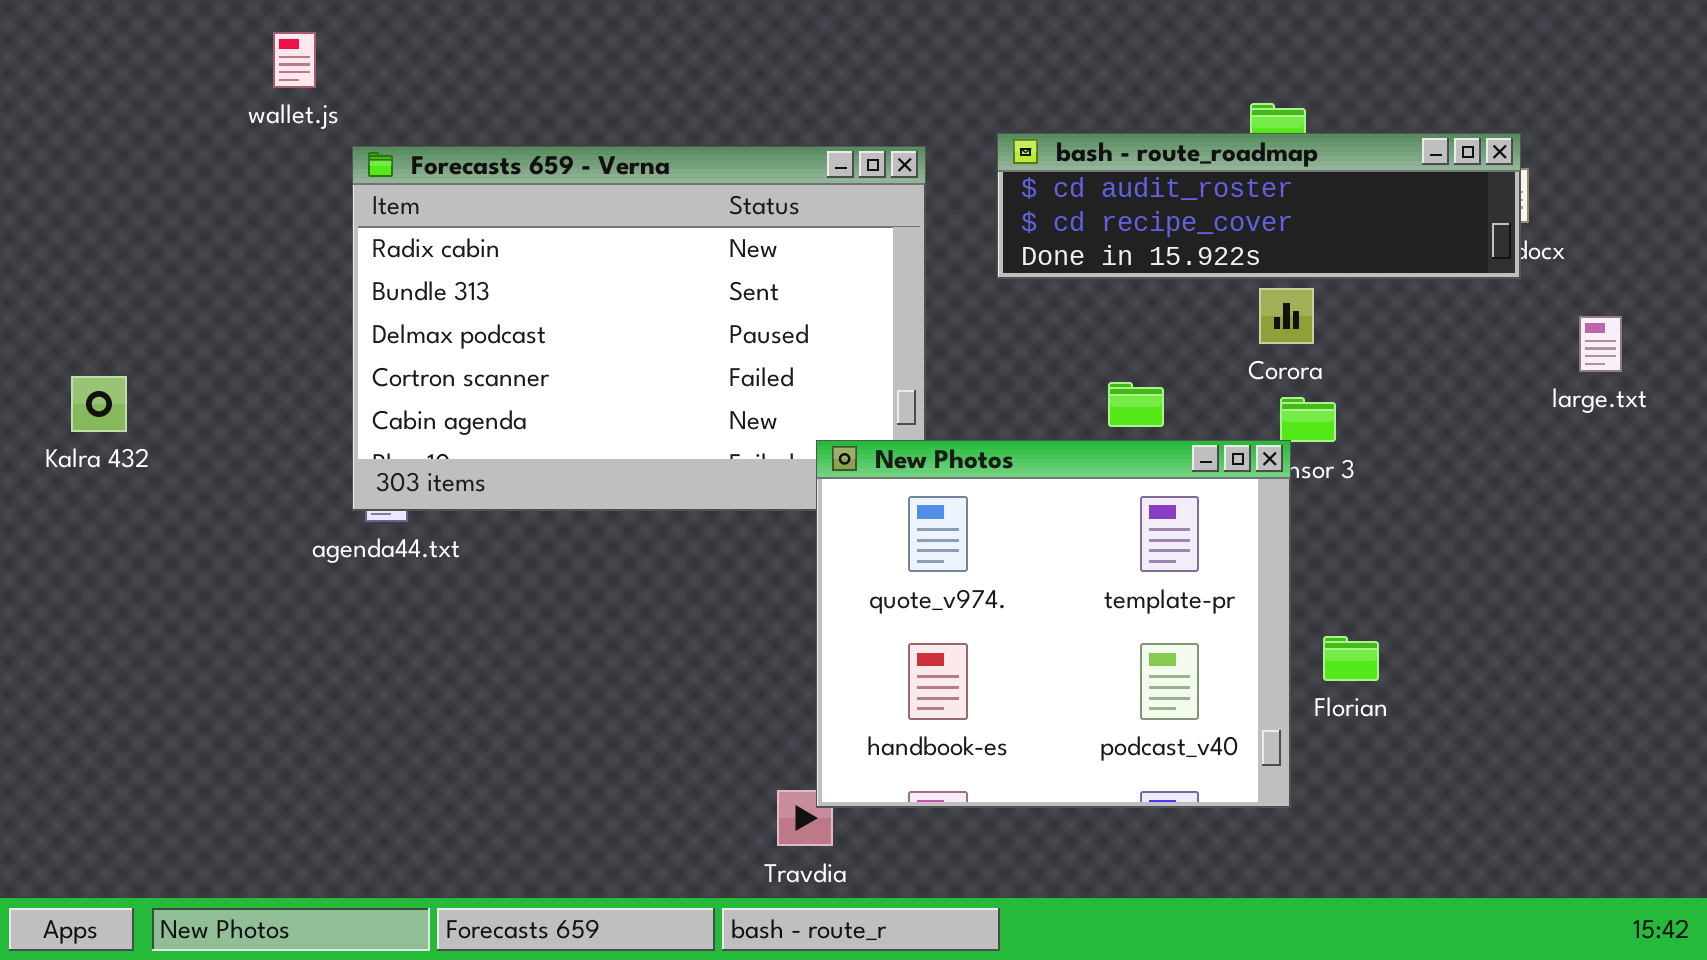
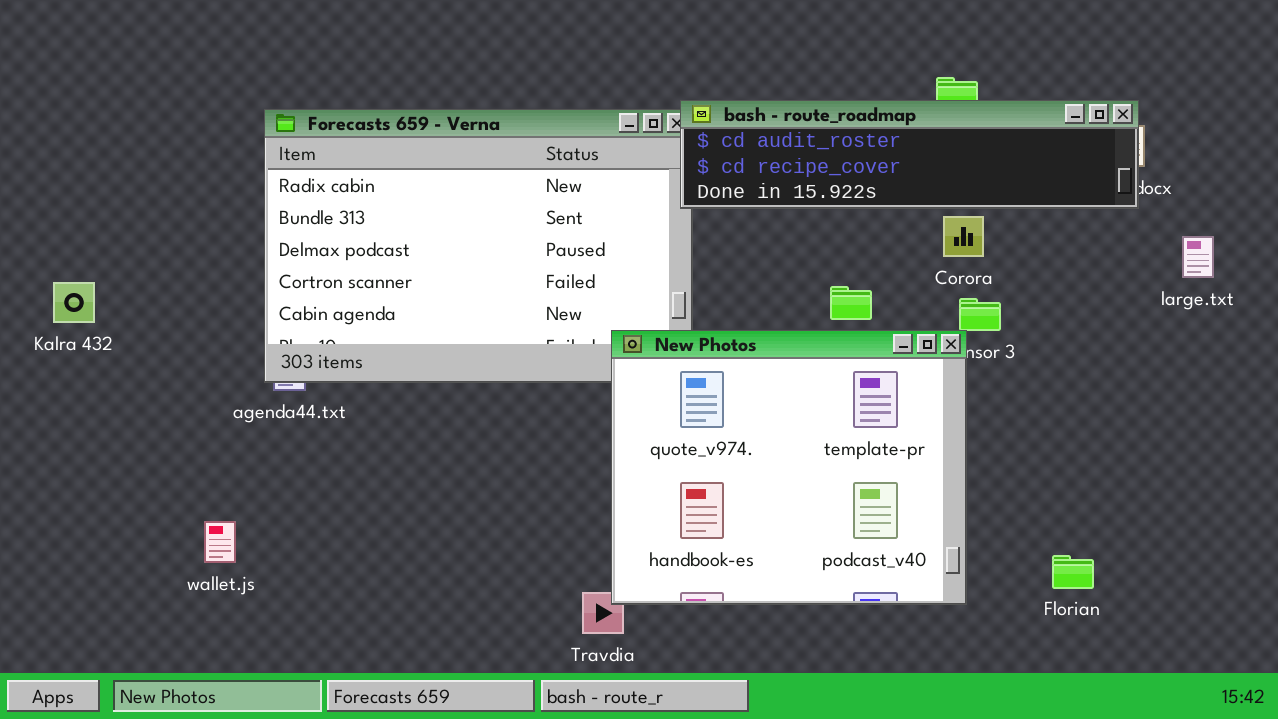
wallet.js: [273,32,316,88] -> [204,521,236,563], moved
bash - route_roadmap: [997,133,1521,279] -> [680,100,1139,209], resized
Florian: [1323,636,1379,681] -> [1052,555,1094,589], moved

